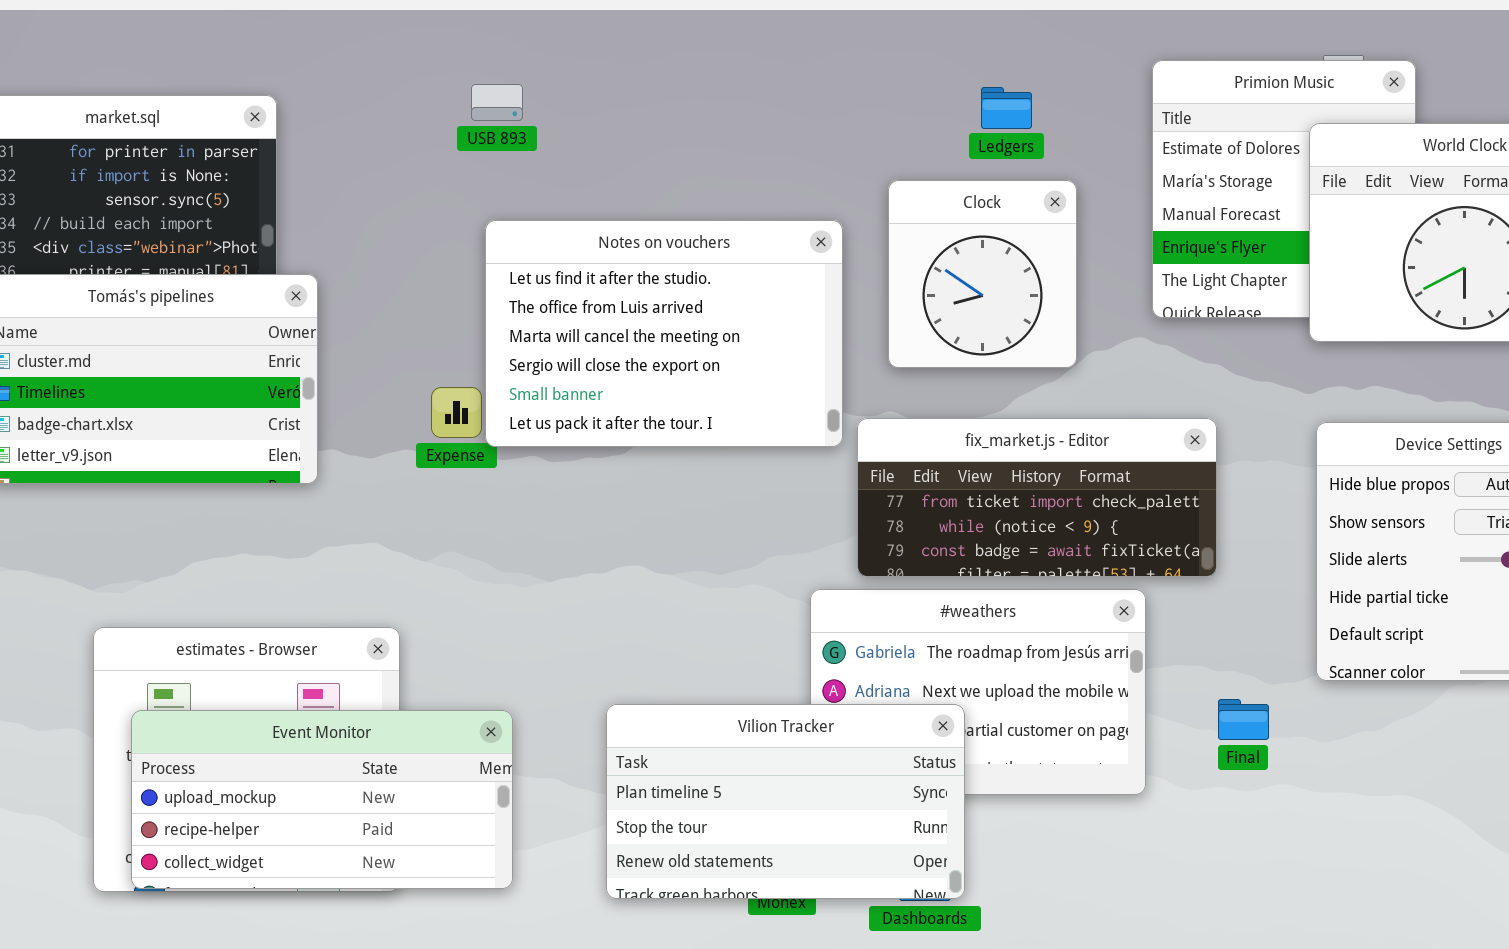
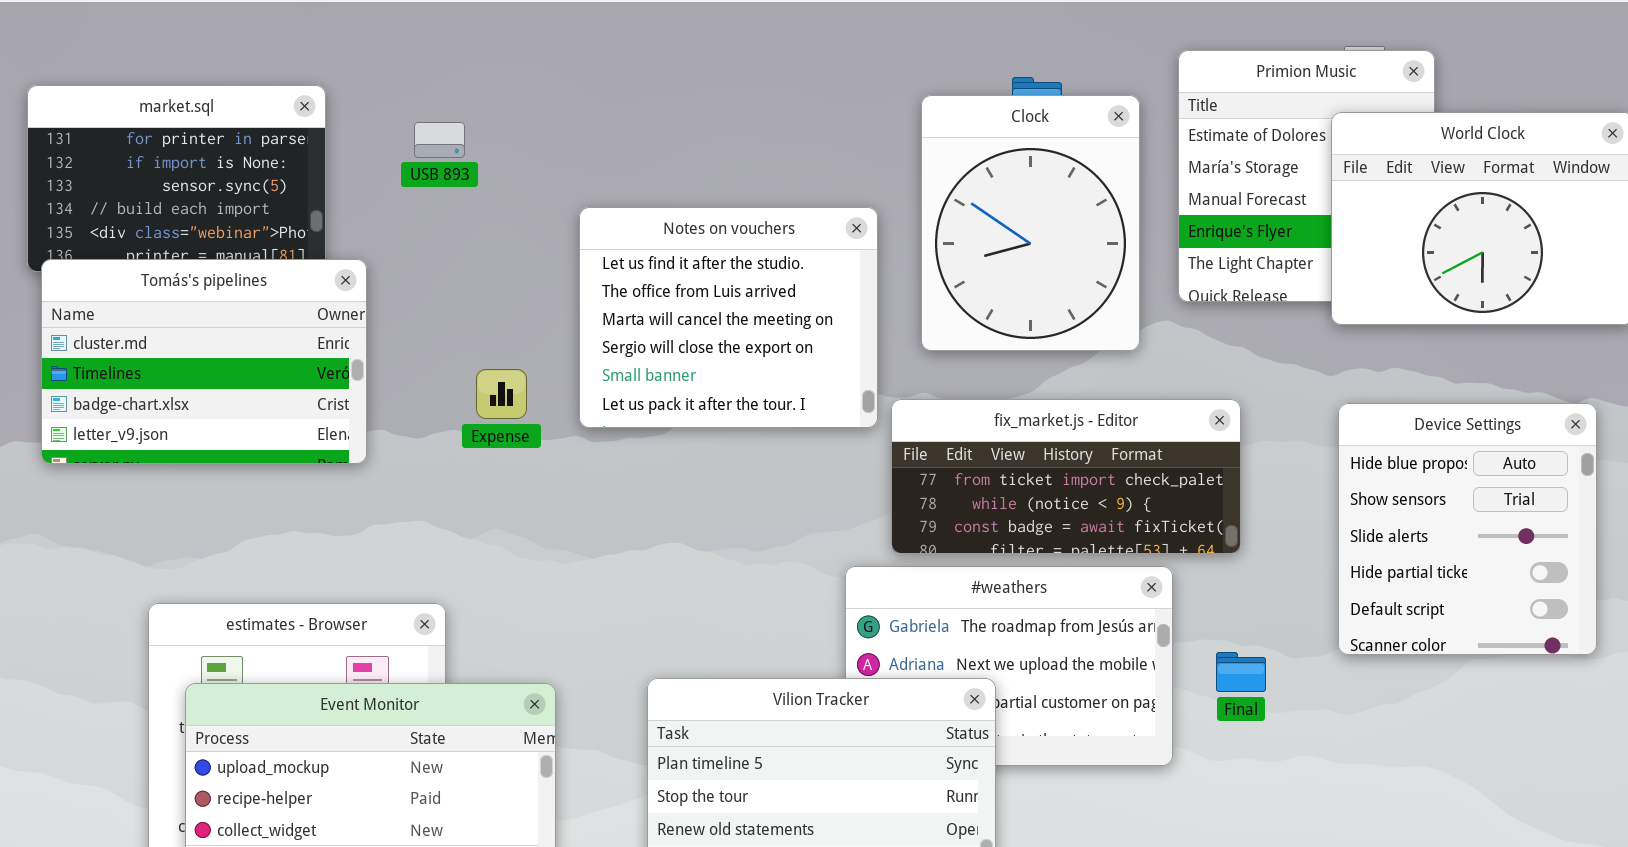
USB 893: [471,84,523,121] -> [414,122,465,158], moved
Clock: [888,180,1077,368] -> [921,95,1140,351], resized
Notes on vouchers: [485,220,843,447] -> [579,207,878,428], resized
Final: [1218,699,1269,740] -> [1216,652,1266,692], moved

